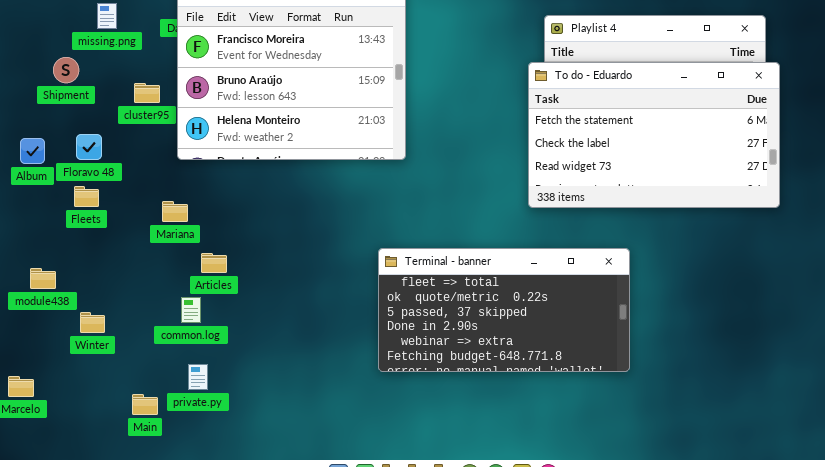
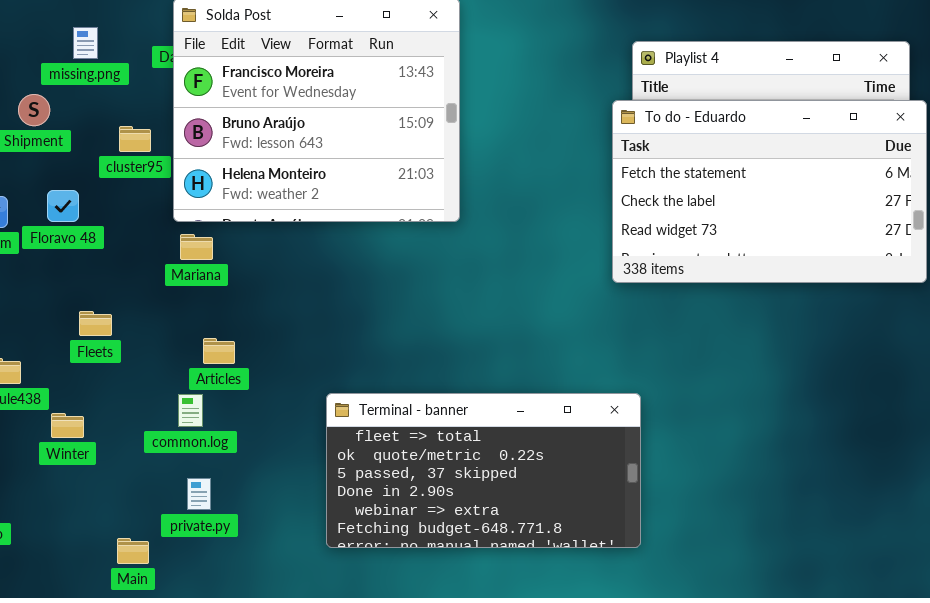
Fleets: [74,186,99,207] -> [79,311,112,336], moved
Mariana: [162,201,188,222] -> [180,234,213,260], moved
Terminal - banner: [378,248,630,372] -> [326,393,641,548], moved
Main: [132,394,158,415] -> [117,538,149,564], moved

